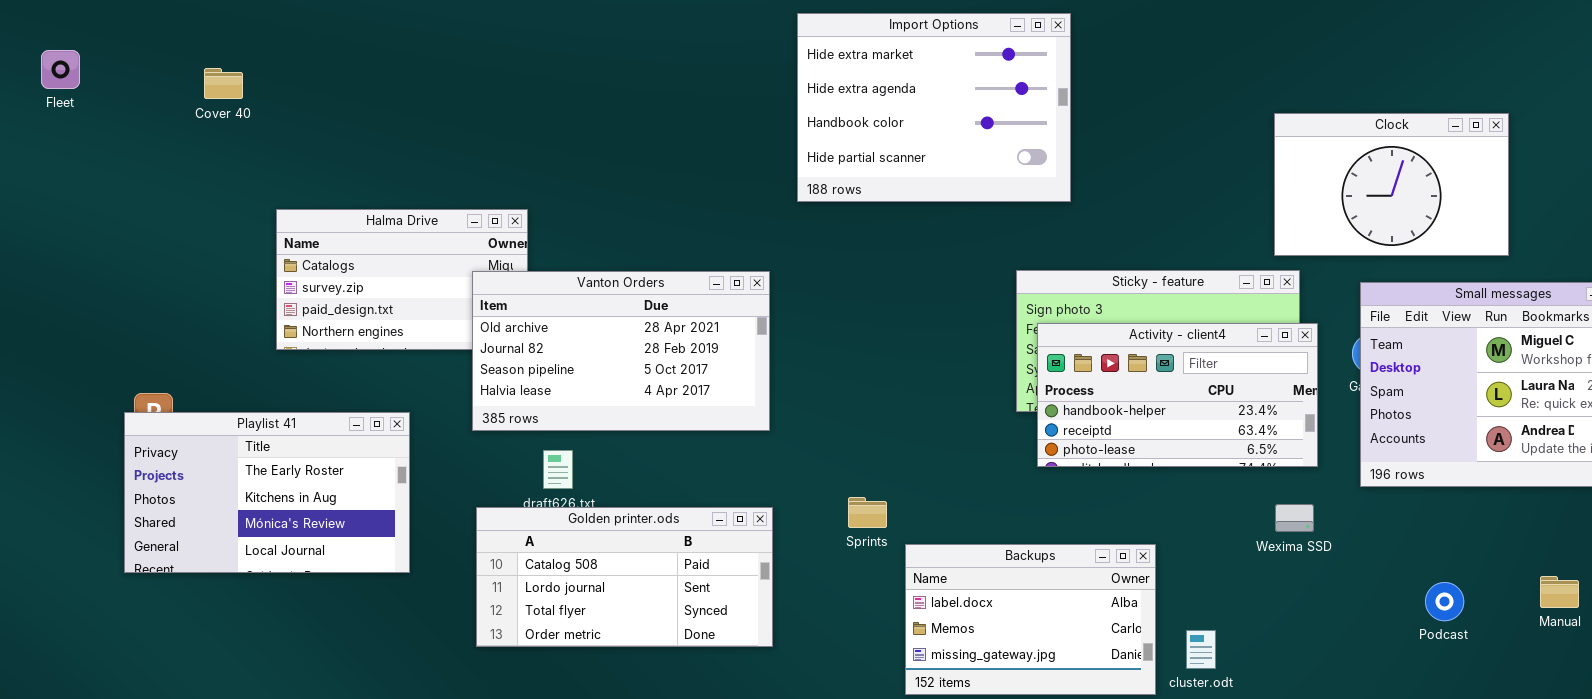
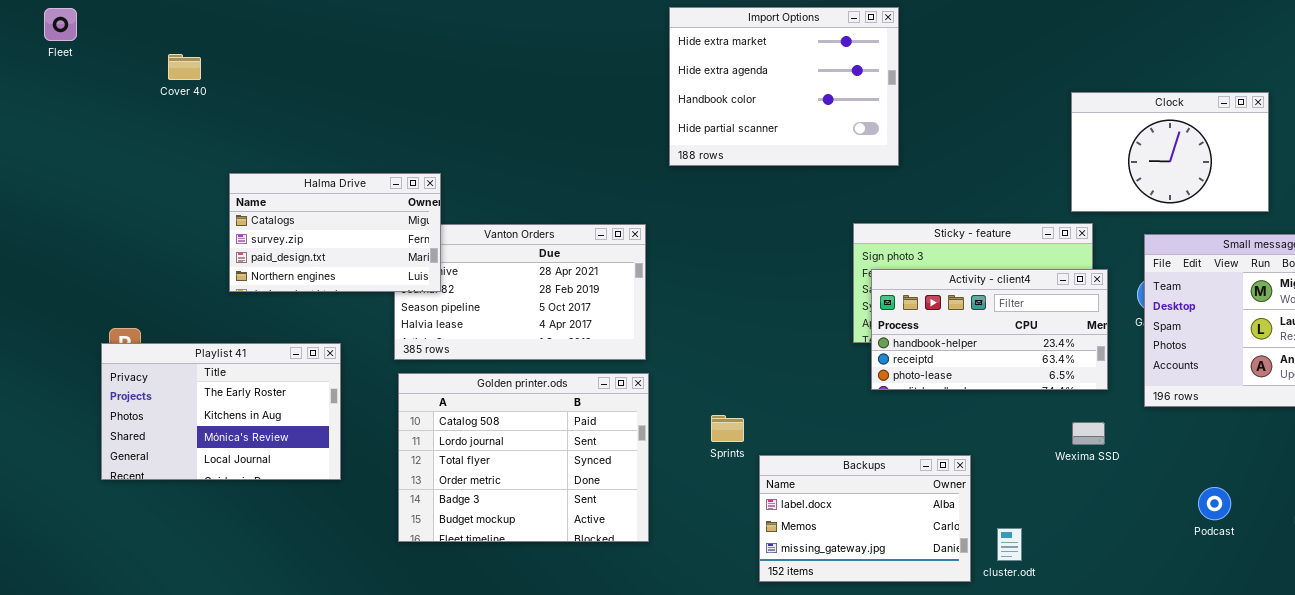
Fleet: [41,50,80,89] -> [44,8,77,41], moved
Halma Drive: [276,209,528,350] -> [229,173,441,292], raised
Golden printer.ods: [476,507,773,647] -> [398,373,649,542], resized

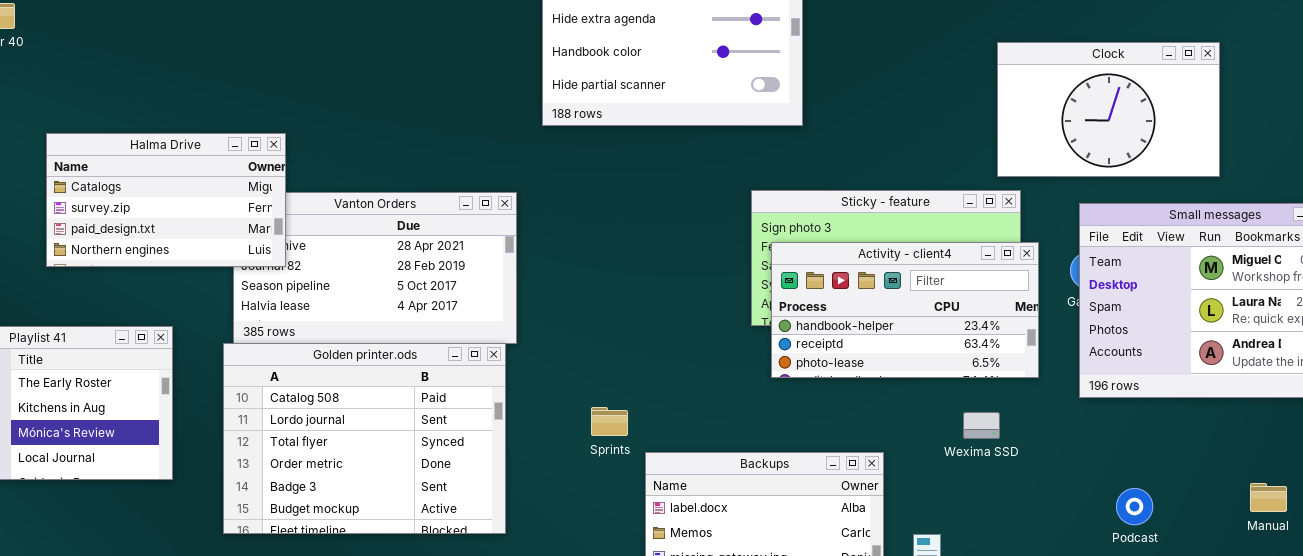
Golden printer.ods: [398,373,649,542] -> [223,343,506,534], moved
Wexima SSD: [1072,422,1105,445] -> [963,412,1000,439], moved
Podcast: [1198,487,1231,520] -> [1116,488,1153,525], moved

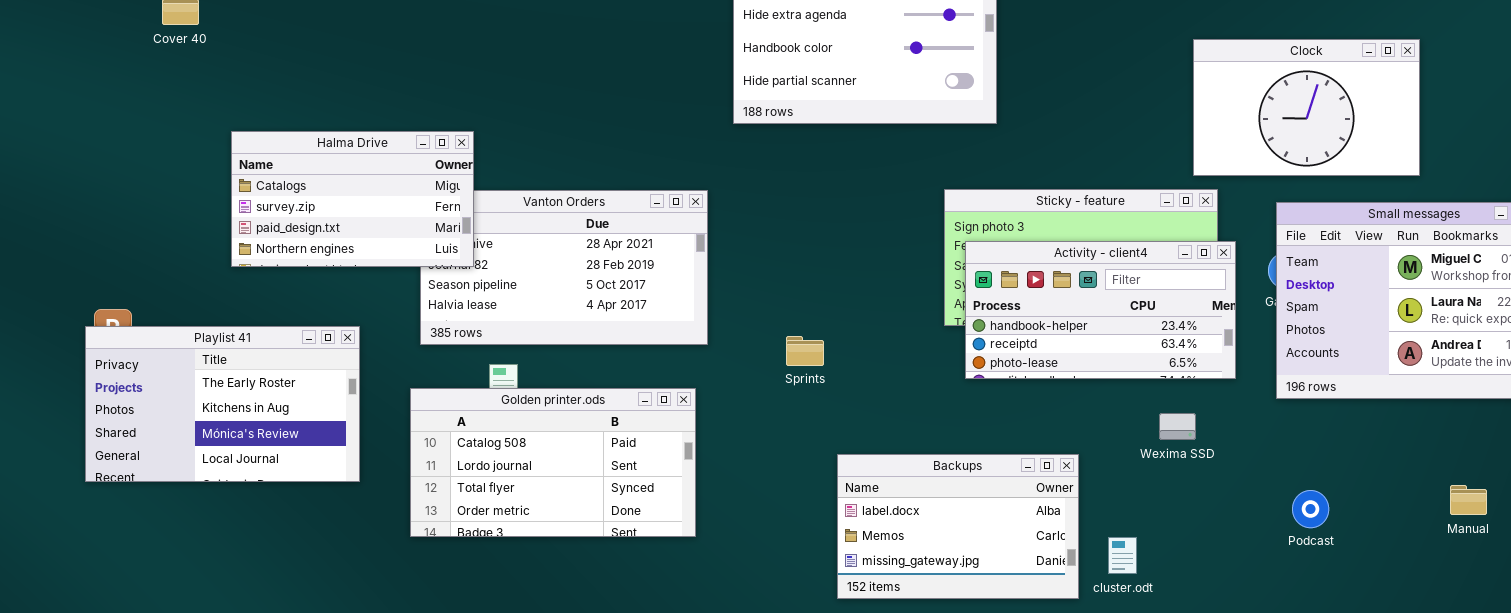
Golden printer.ods: [223,343,506,534] -> [410,388,696,537], resized
Sprints: [591,407,628,436] -> [786,336,824,366], moved
Podcast: [1116,488,1153,525] -> [1292,490,1329,528], moved

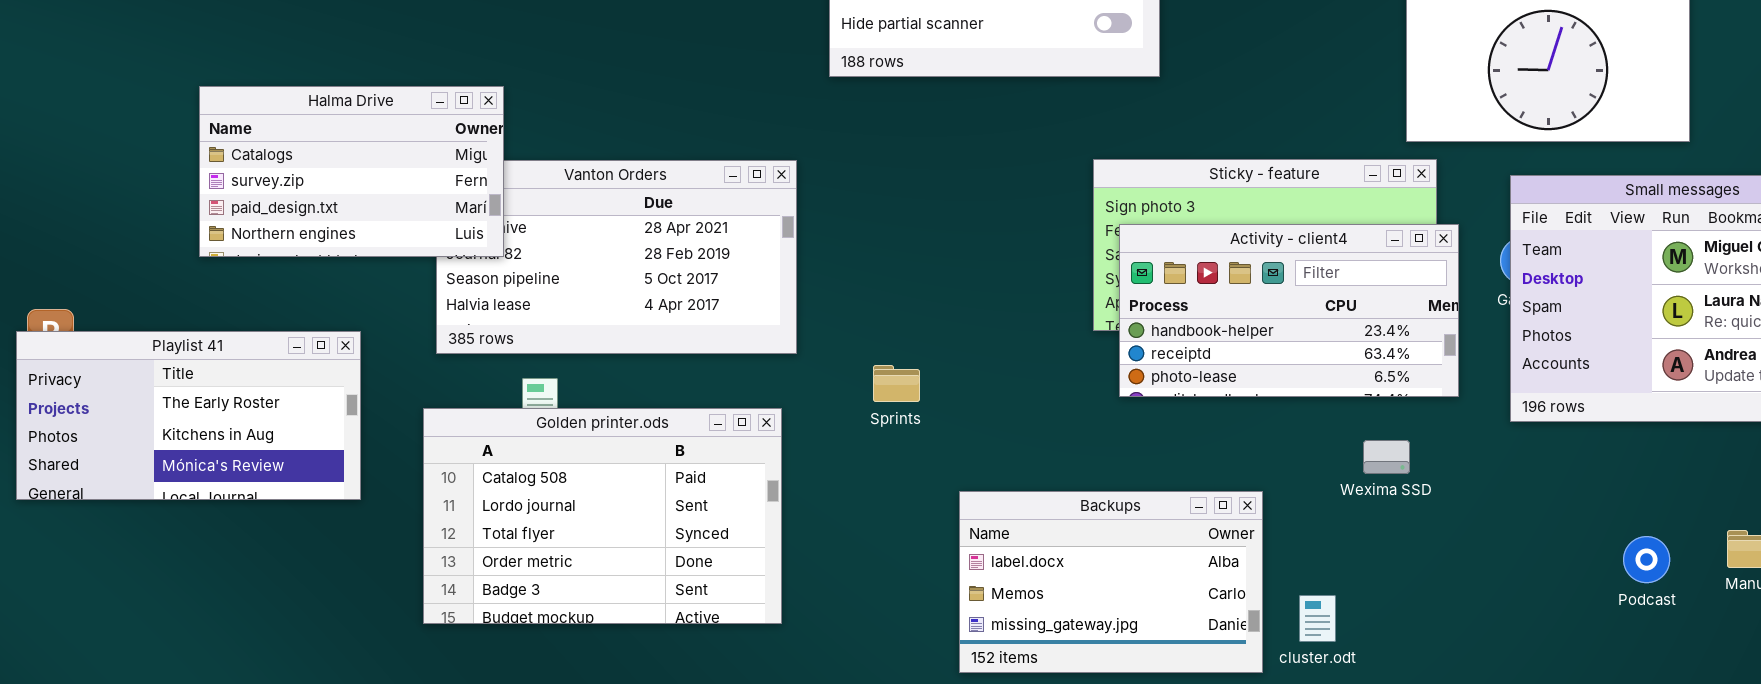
Playlist 41: [85,326,360,482] -> [16,331,361,500], resized
Sprints: [786,336,824,366] -> [873,365,920,402], moved
Golden printer.ods: [410,388,696,537] -> [423,408,782,624], resized
Podcast: [1292,490,1329,528] -> [1623,536,1670,583], moved

